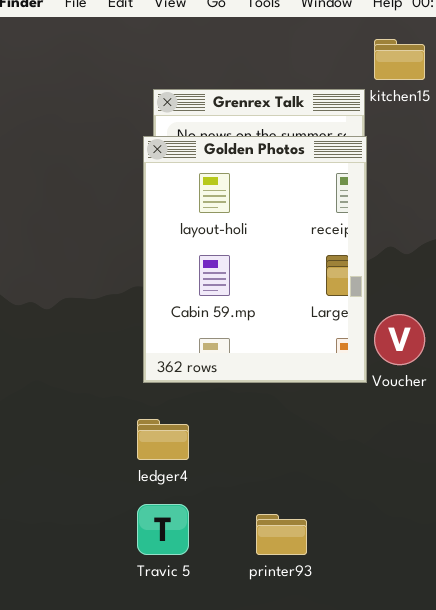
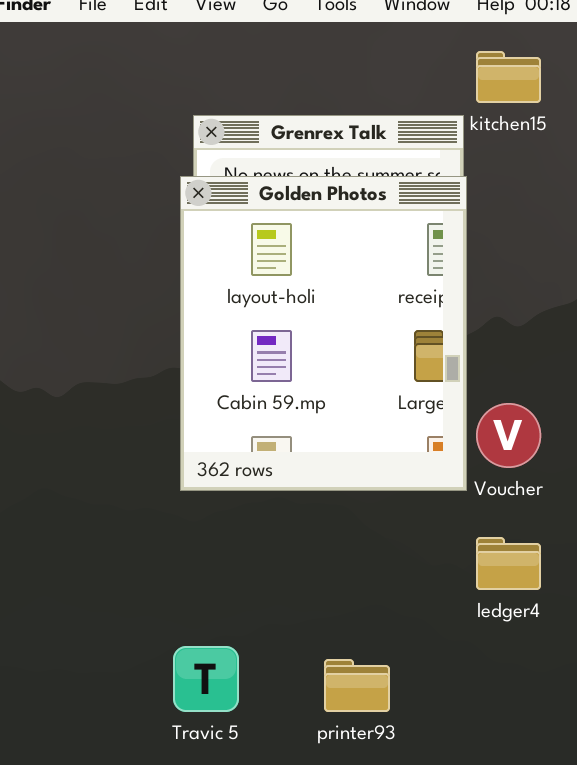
ledger4: [137,419,189,460] -> [476,537,541,590], moved

